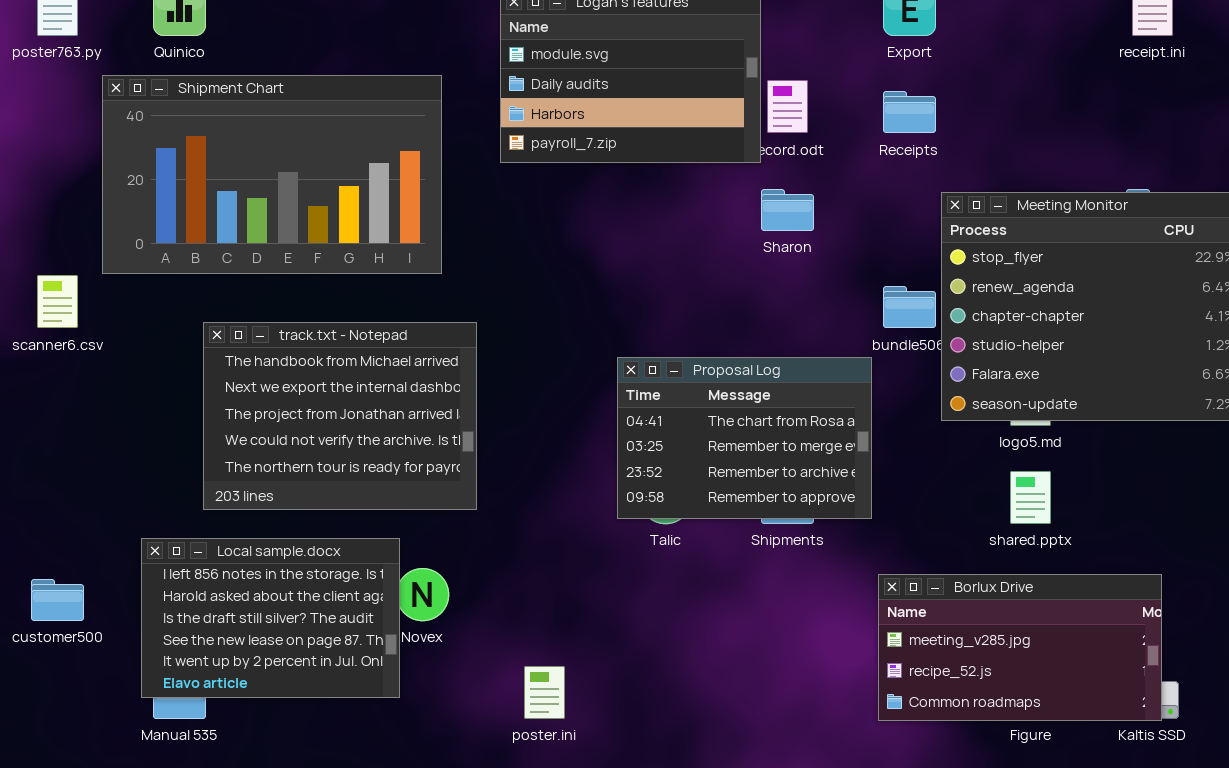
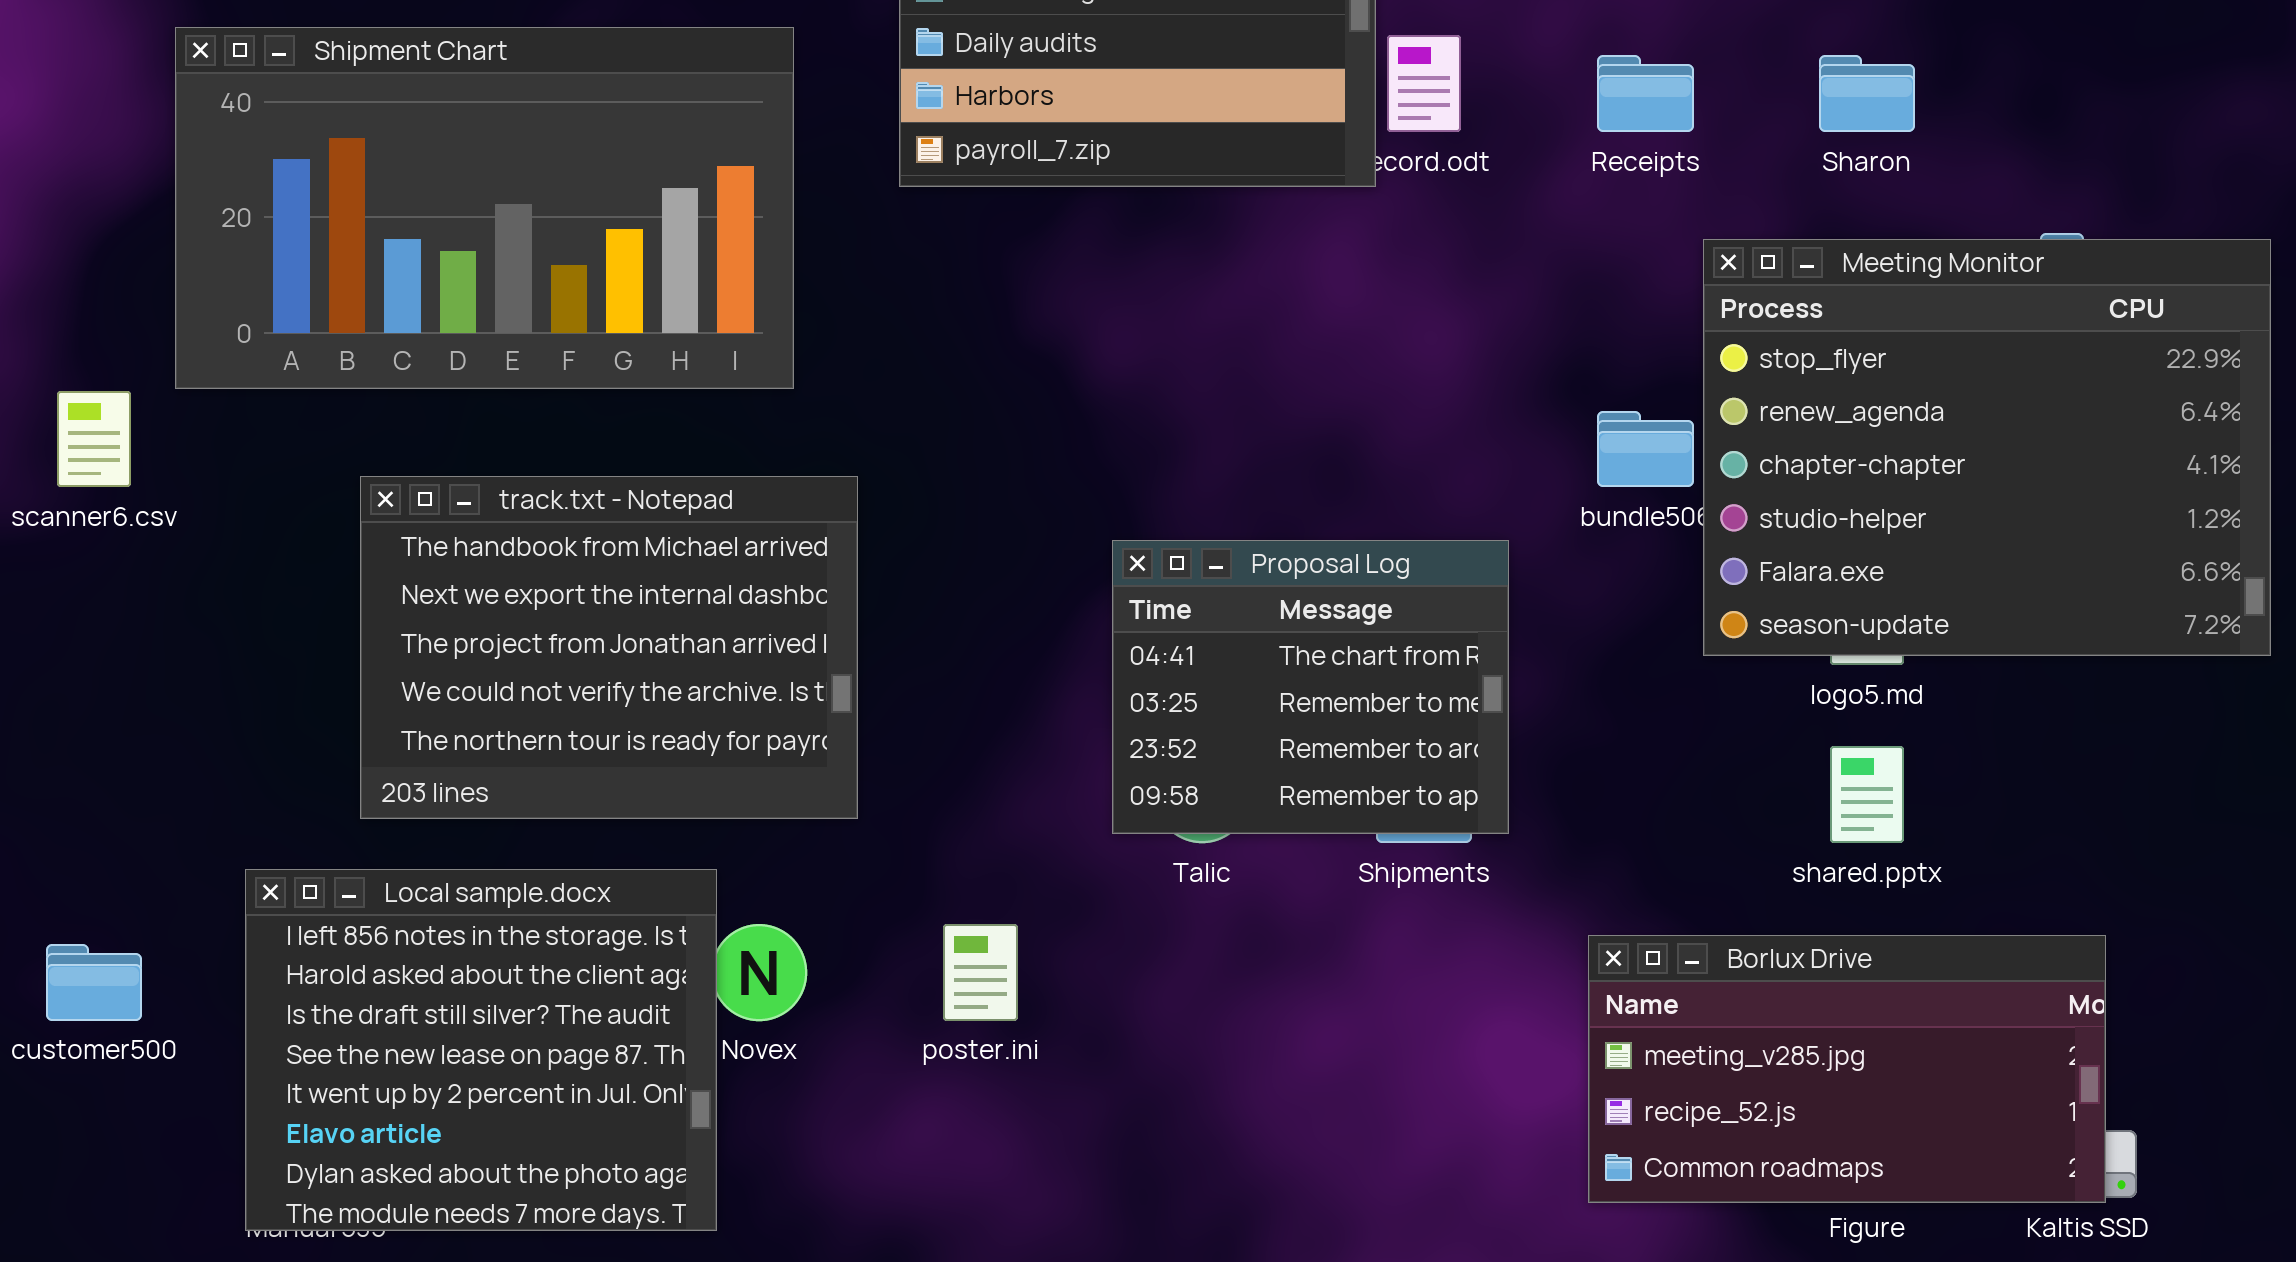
Sharon: [761,189,814,231] -> [1819,55,1915,132], moved
Proposal Log: [617,357,872,519] -> [1112,540,1509,834], resized
Local sample.docx: [141,538,400,698] -> [245,869,717,1231], resized
poster.ini: [524,666,565,719] -> [943,924,1018,1021], moved

